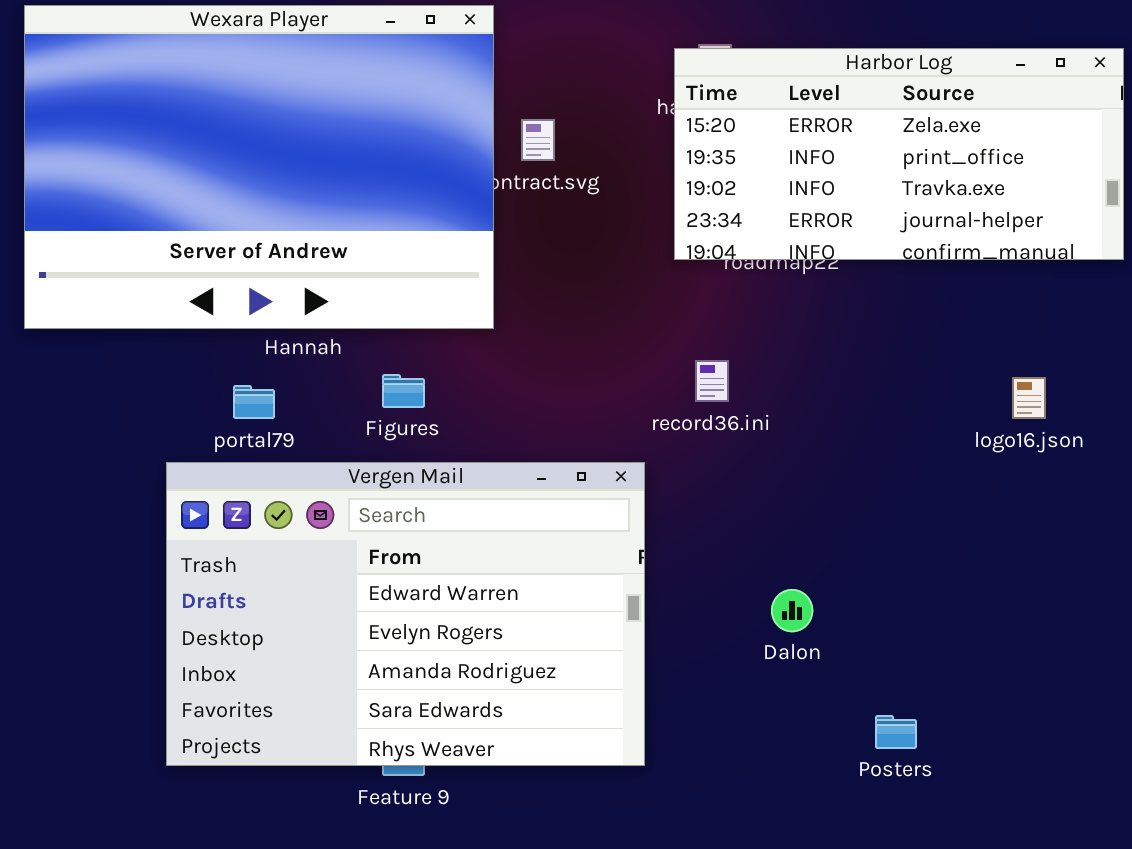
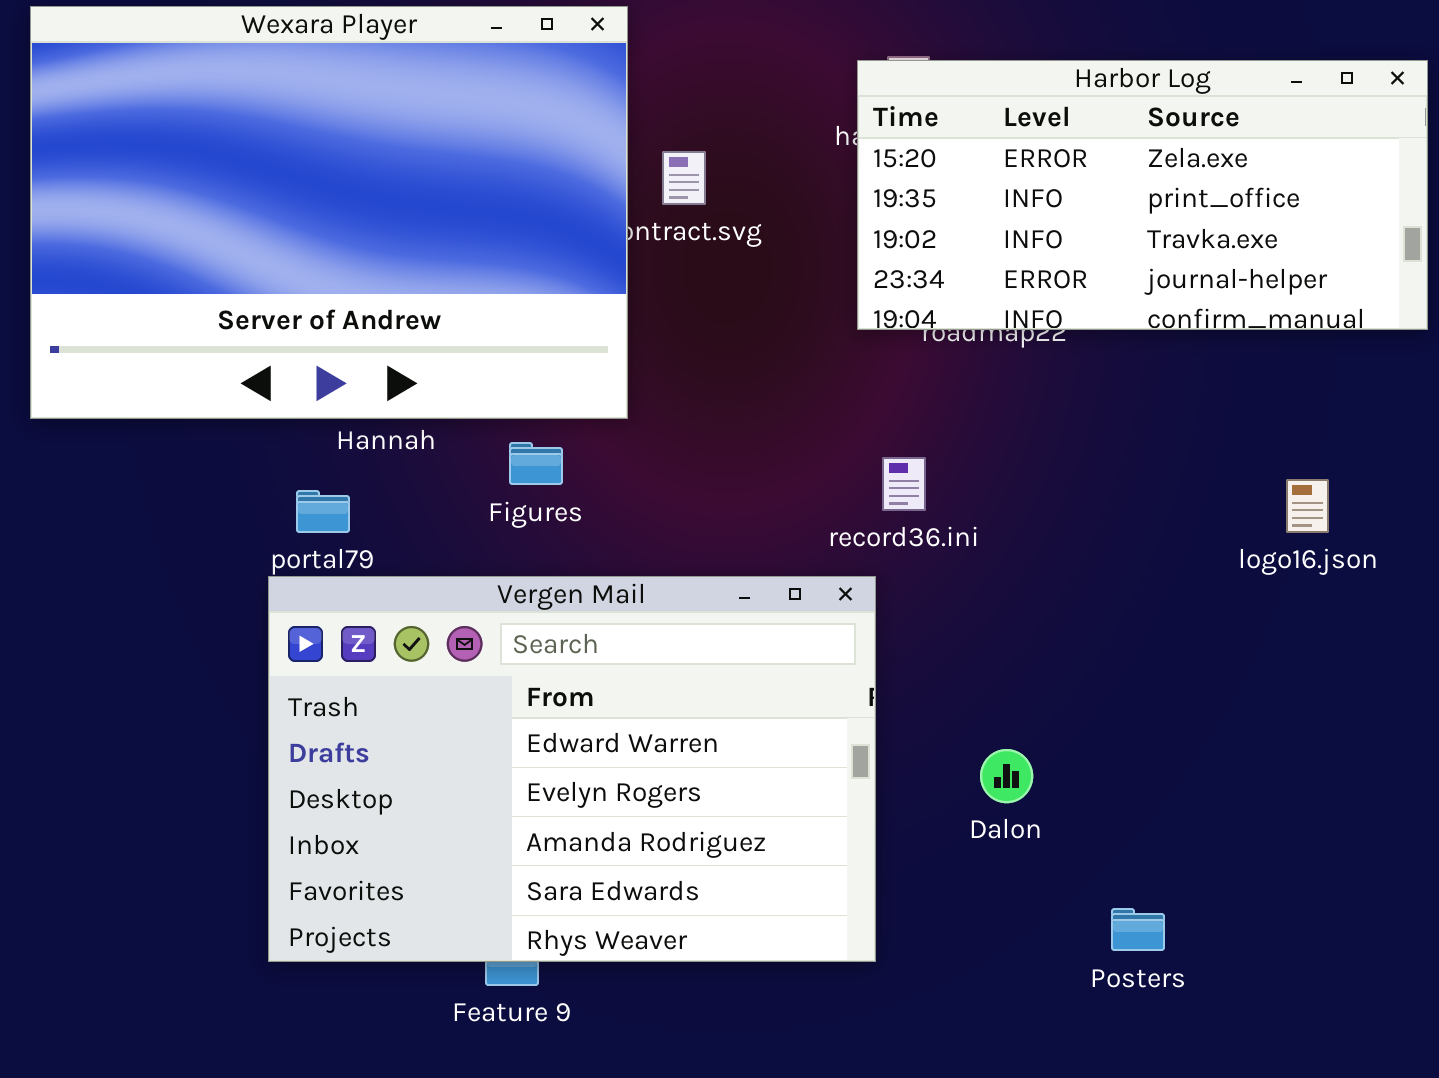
Figures: [382,374,425,408] -> [509,442,563,485], moved
Vergen Mail: [166,462,645,766] -> [268,576,876,962], moved

